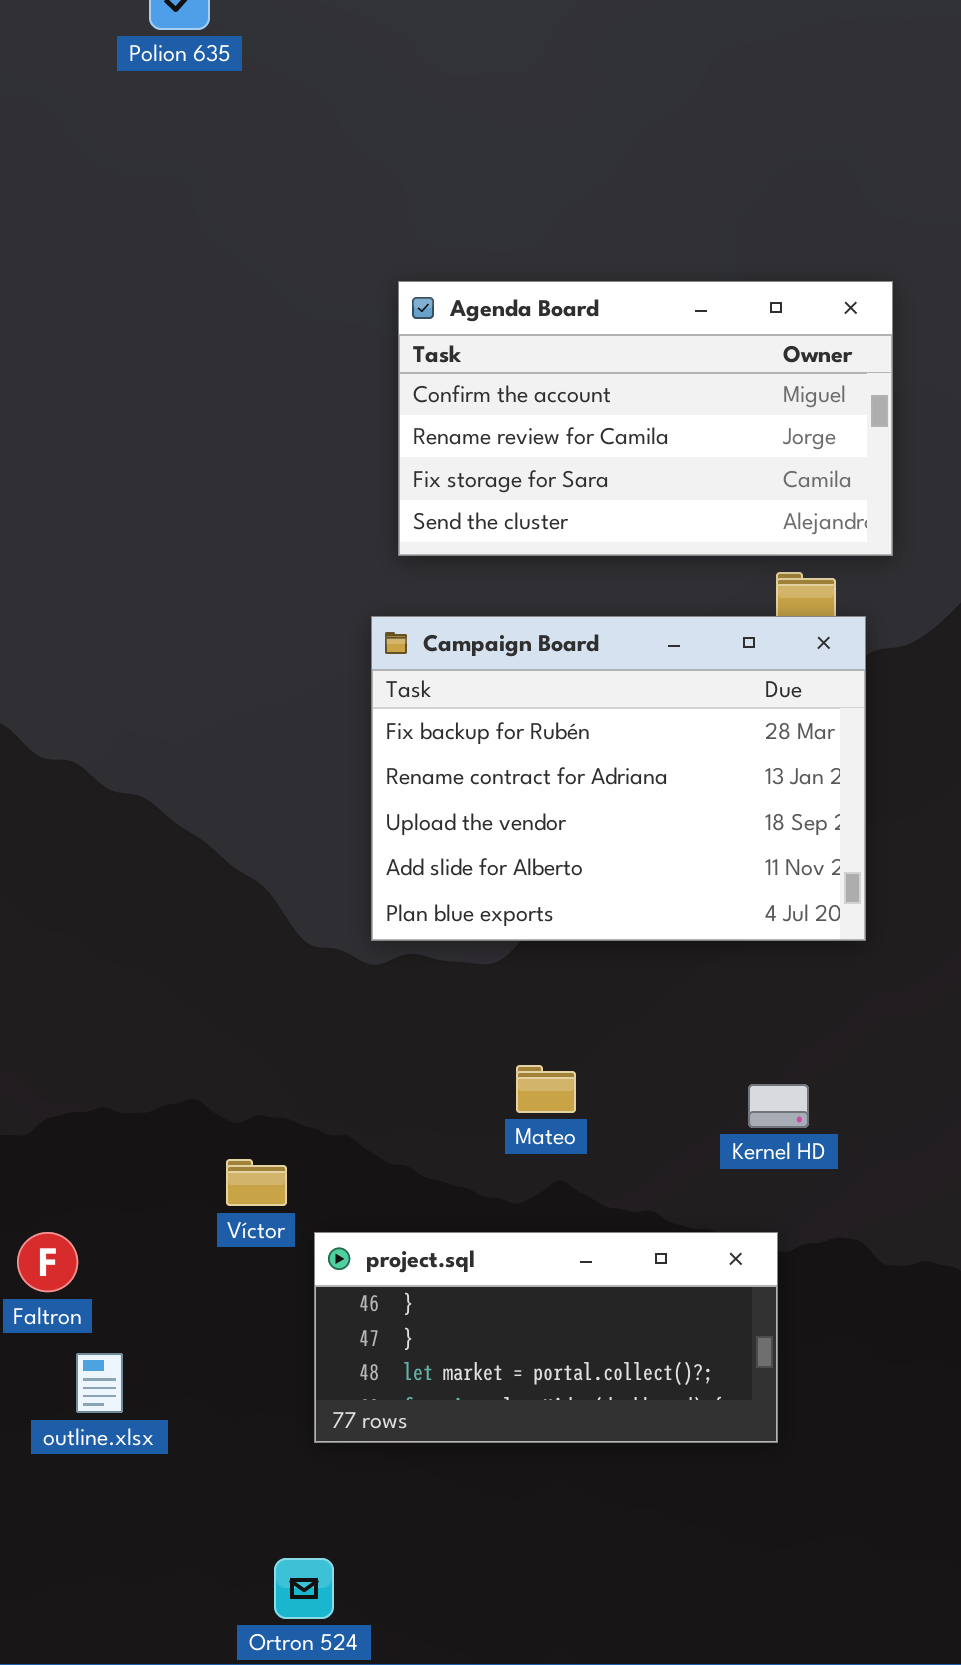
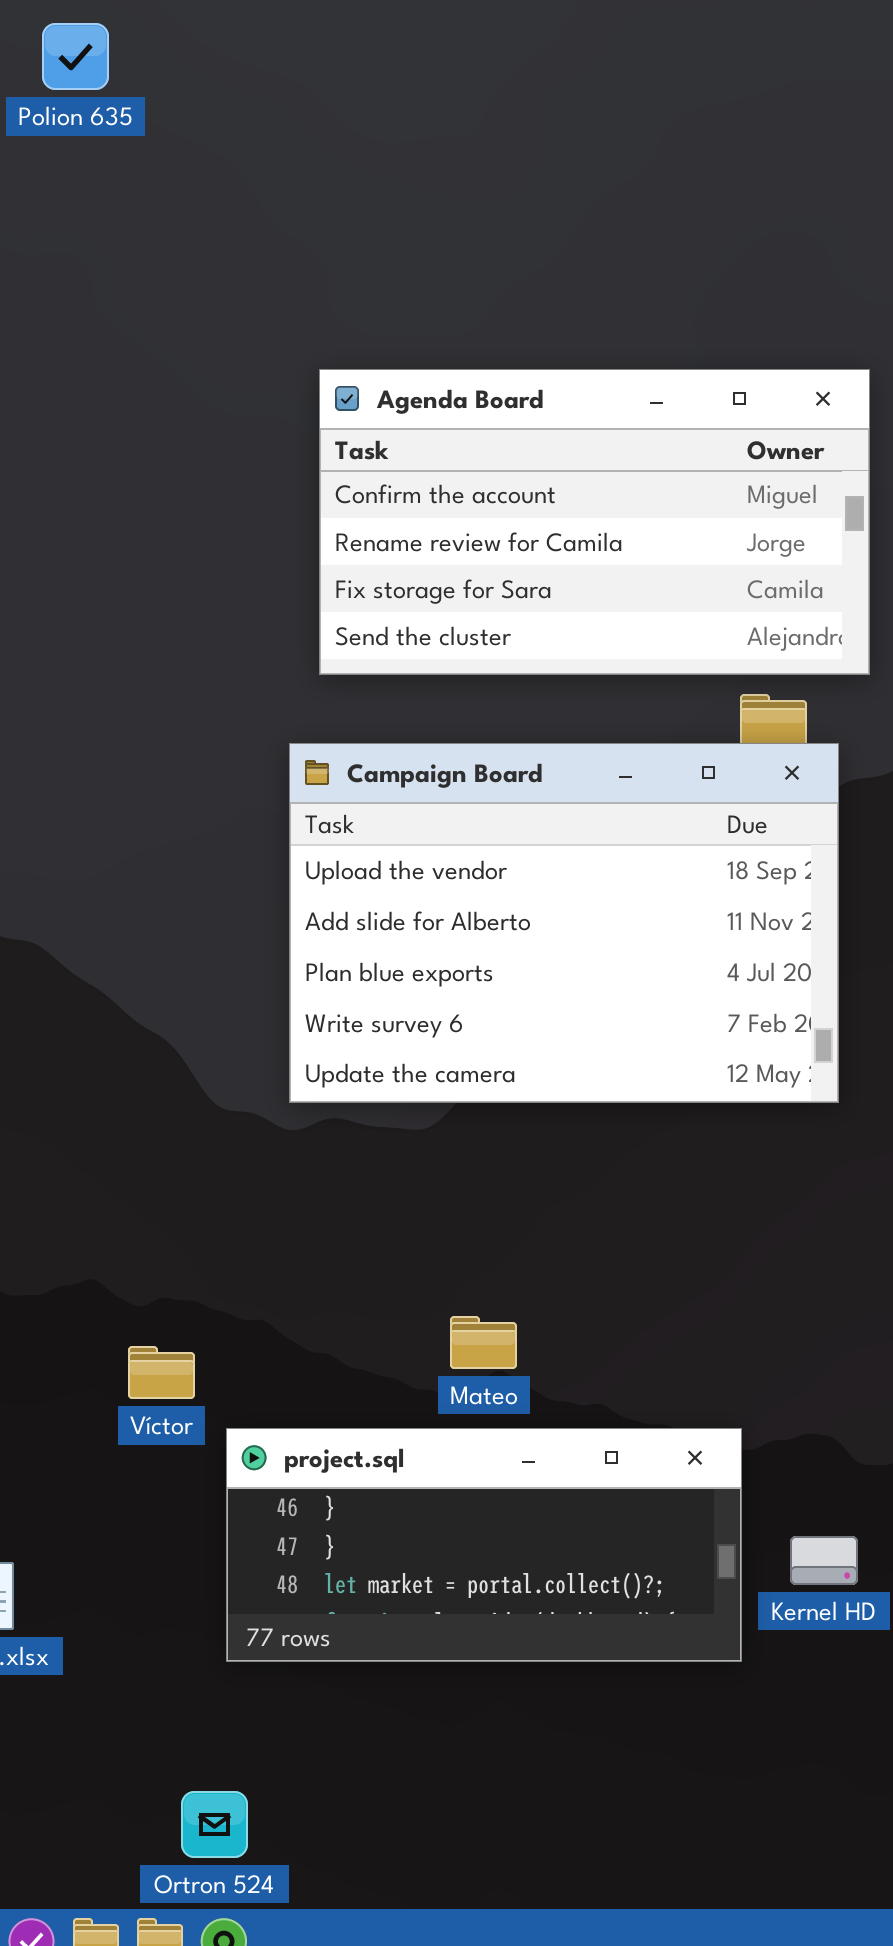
Campaign Board: [371,616,866,941] -> [289,743,839,1103], scrolled down 2 rows
Mateo: [516,1065,576,1113] -> [450,1316,517,1369], moved
Kernel HD: [748,1084,809,1128] -> [790,1536,858,1585], moved

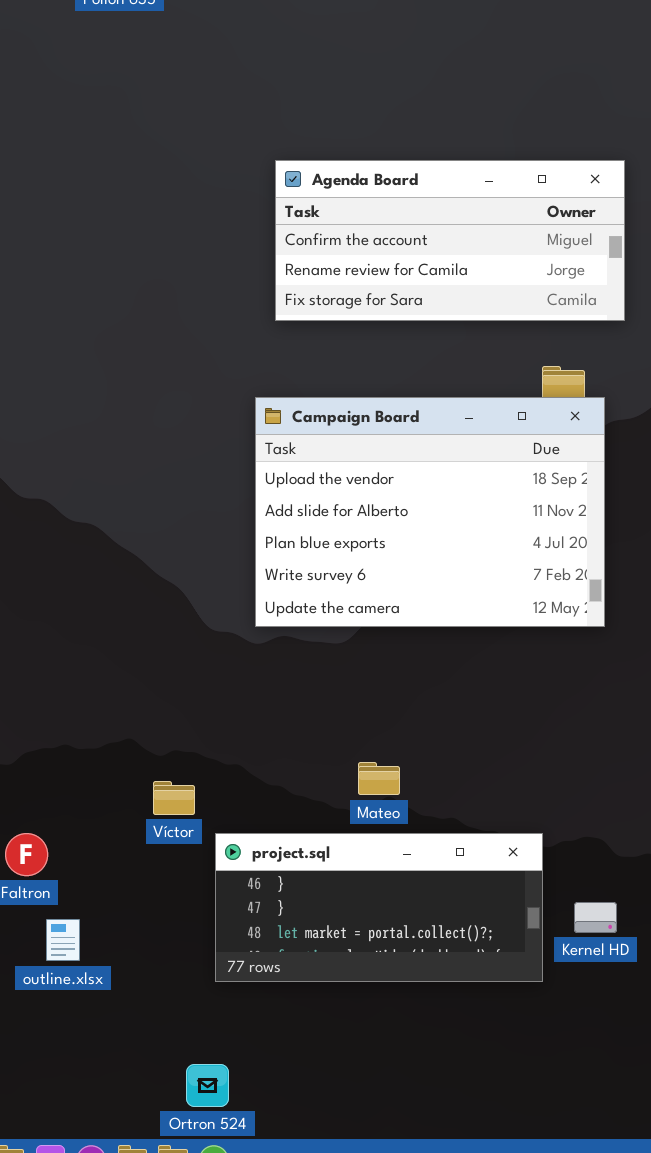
Agenda Board: [319,369,870,675] -> [275,160,625,321], resized

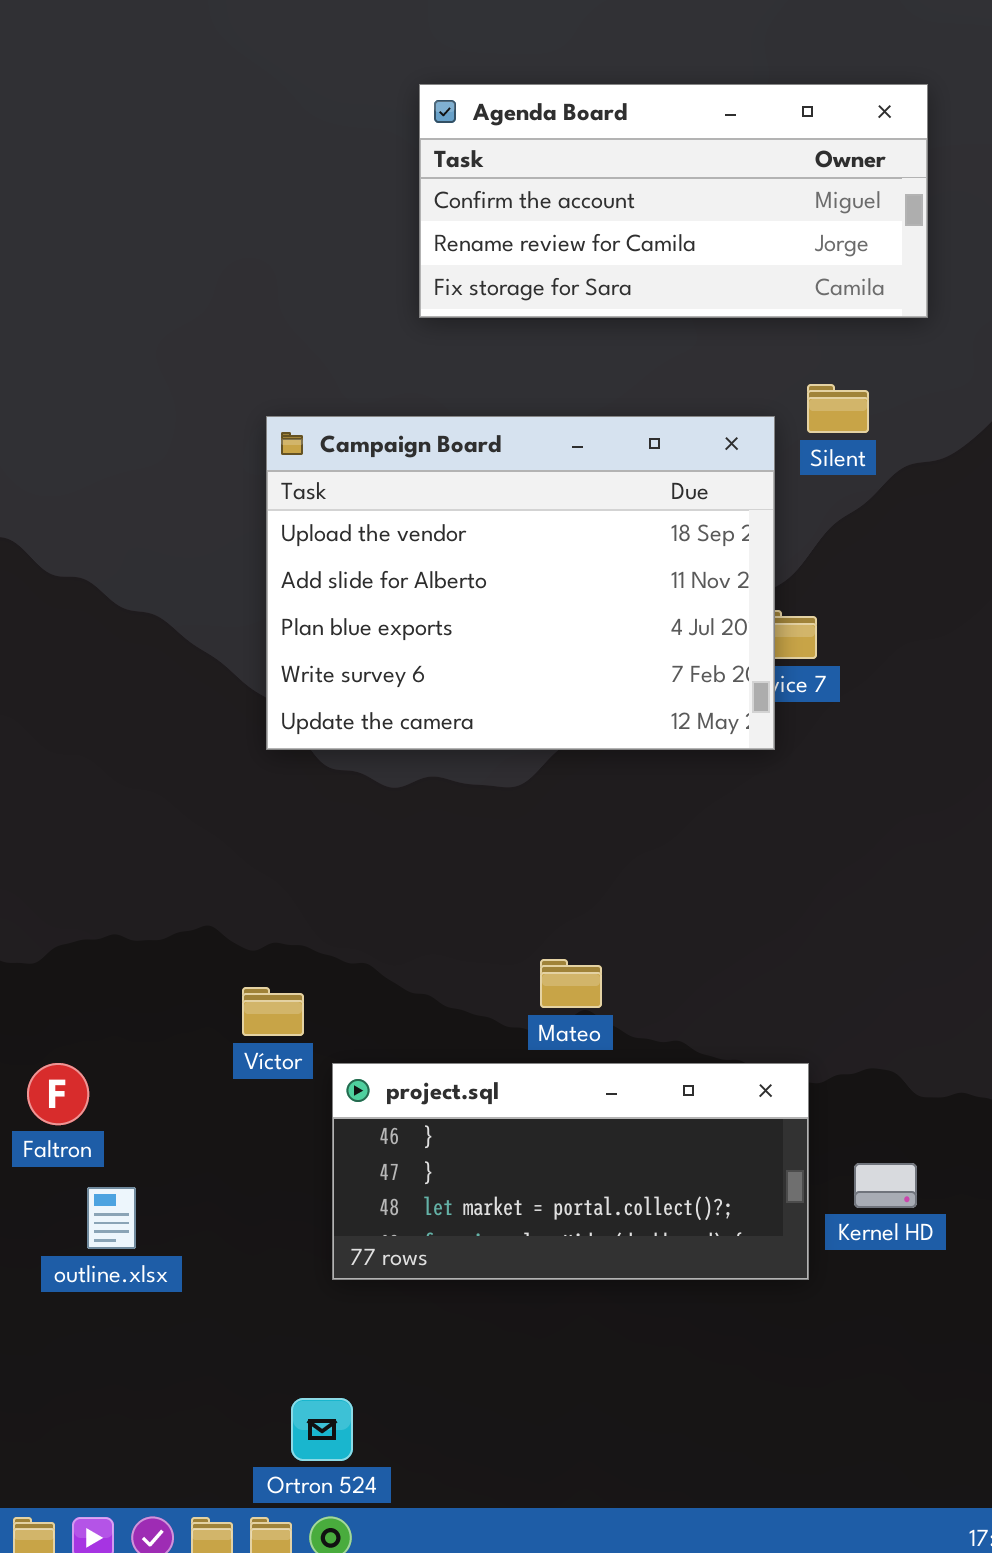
Campaign Board: [255,397,605,627] -> [266,416,775,750], moved

